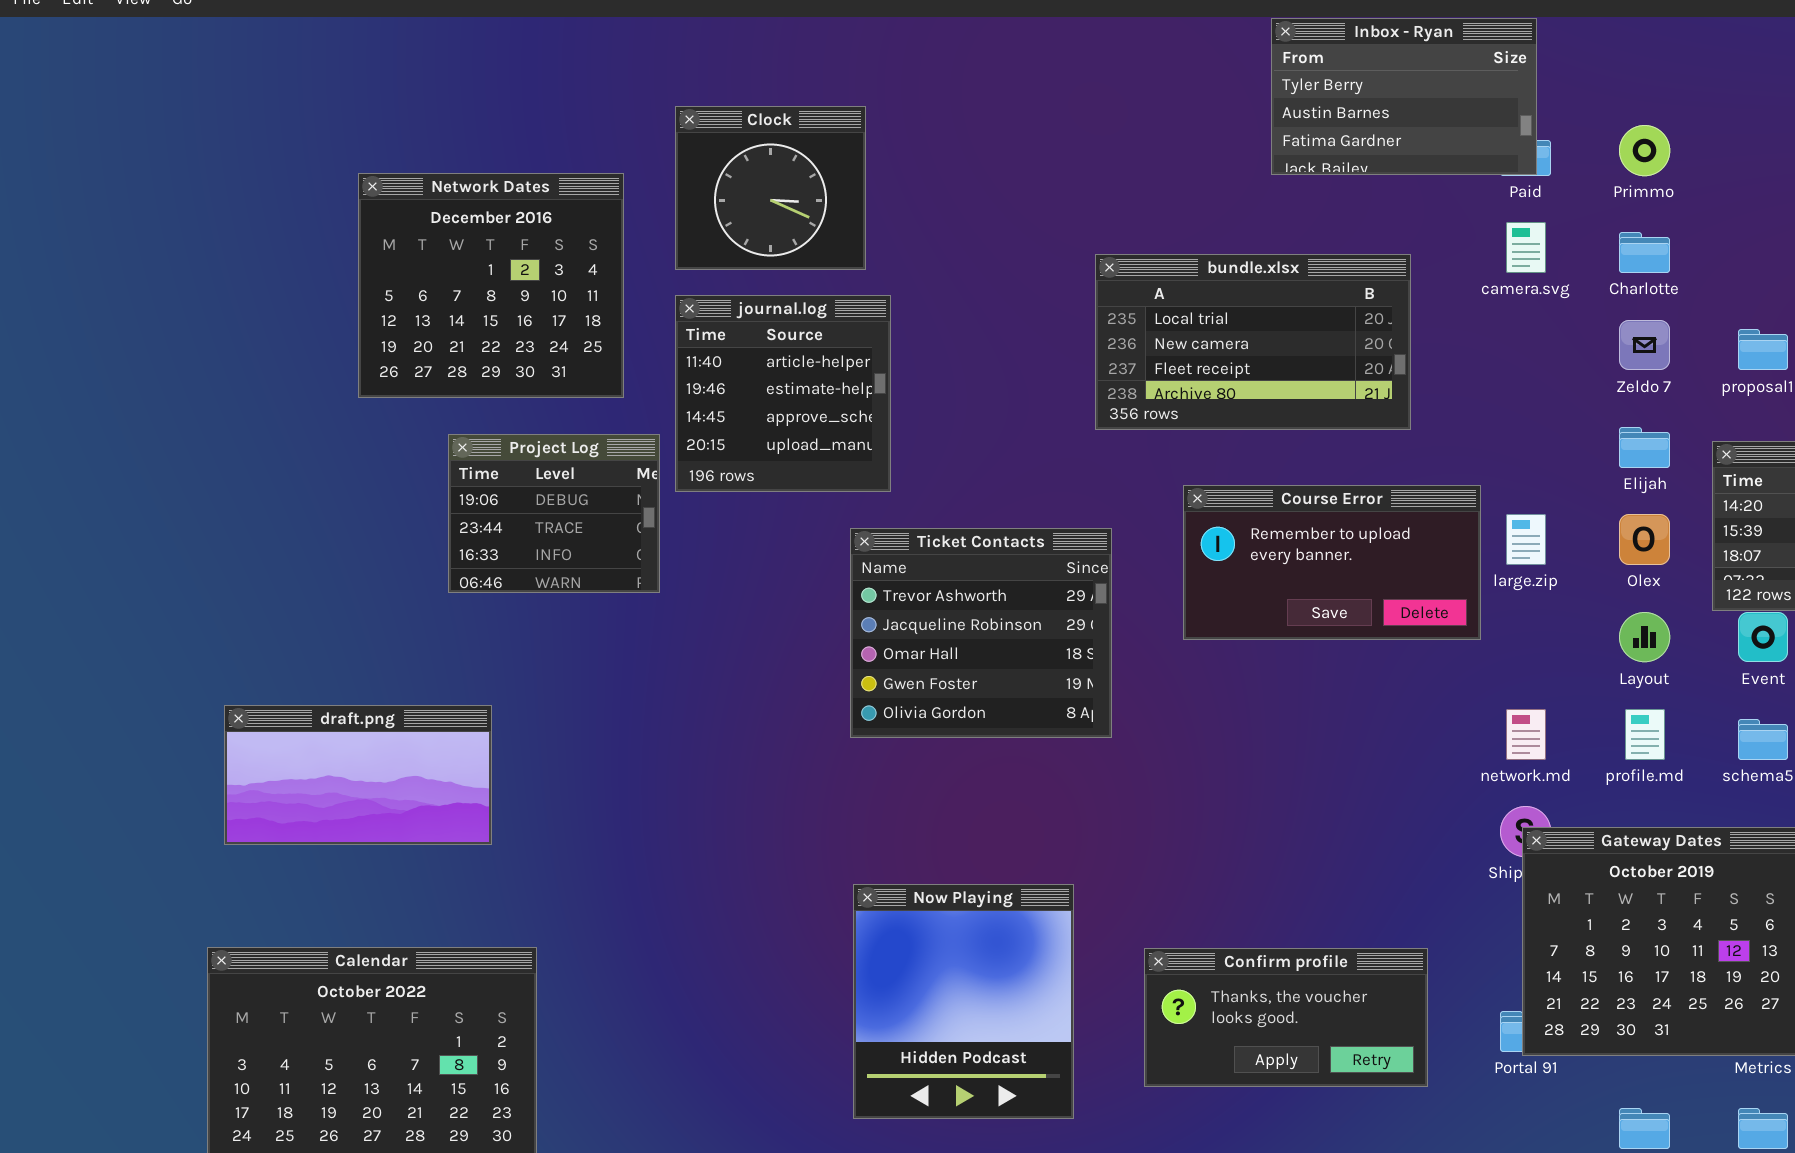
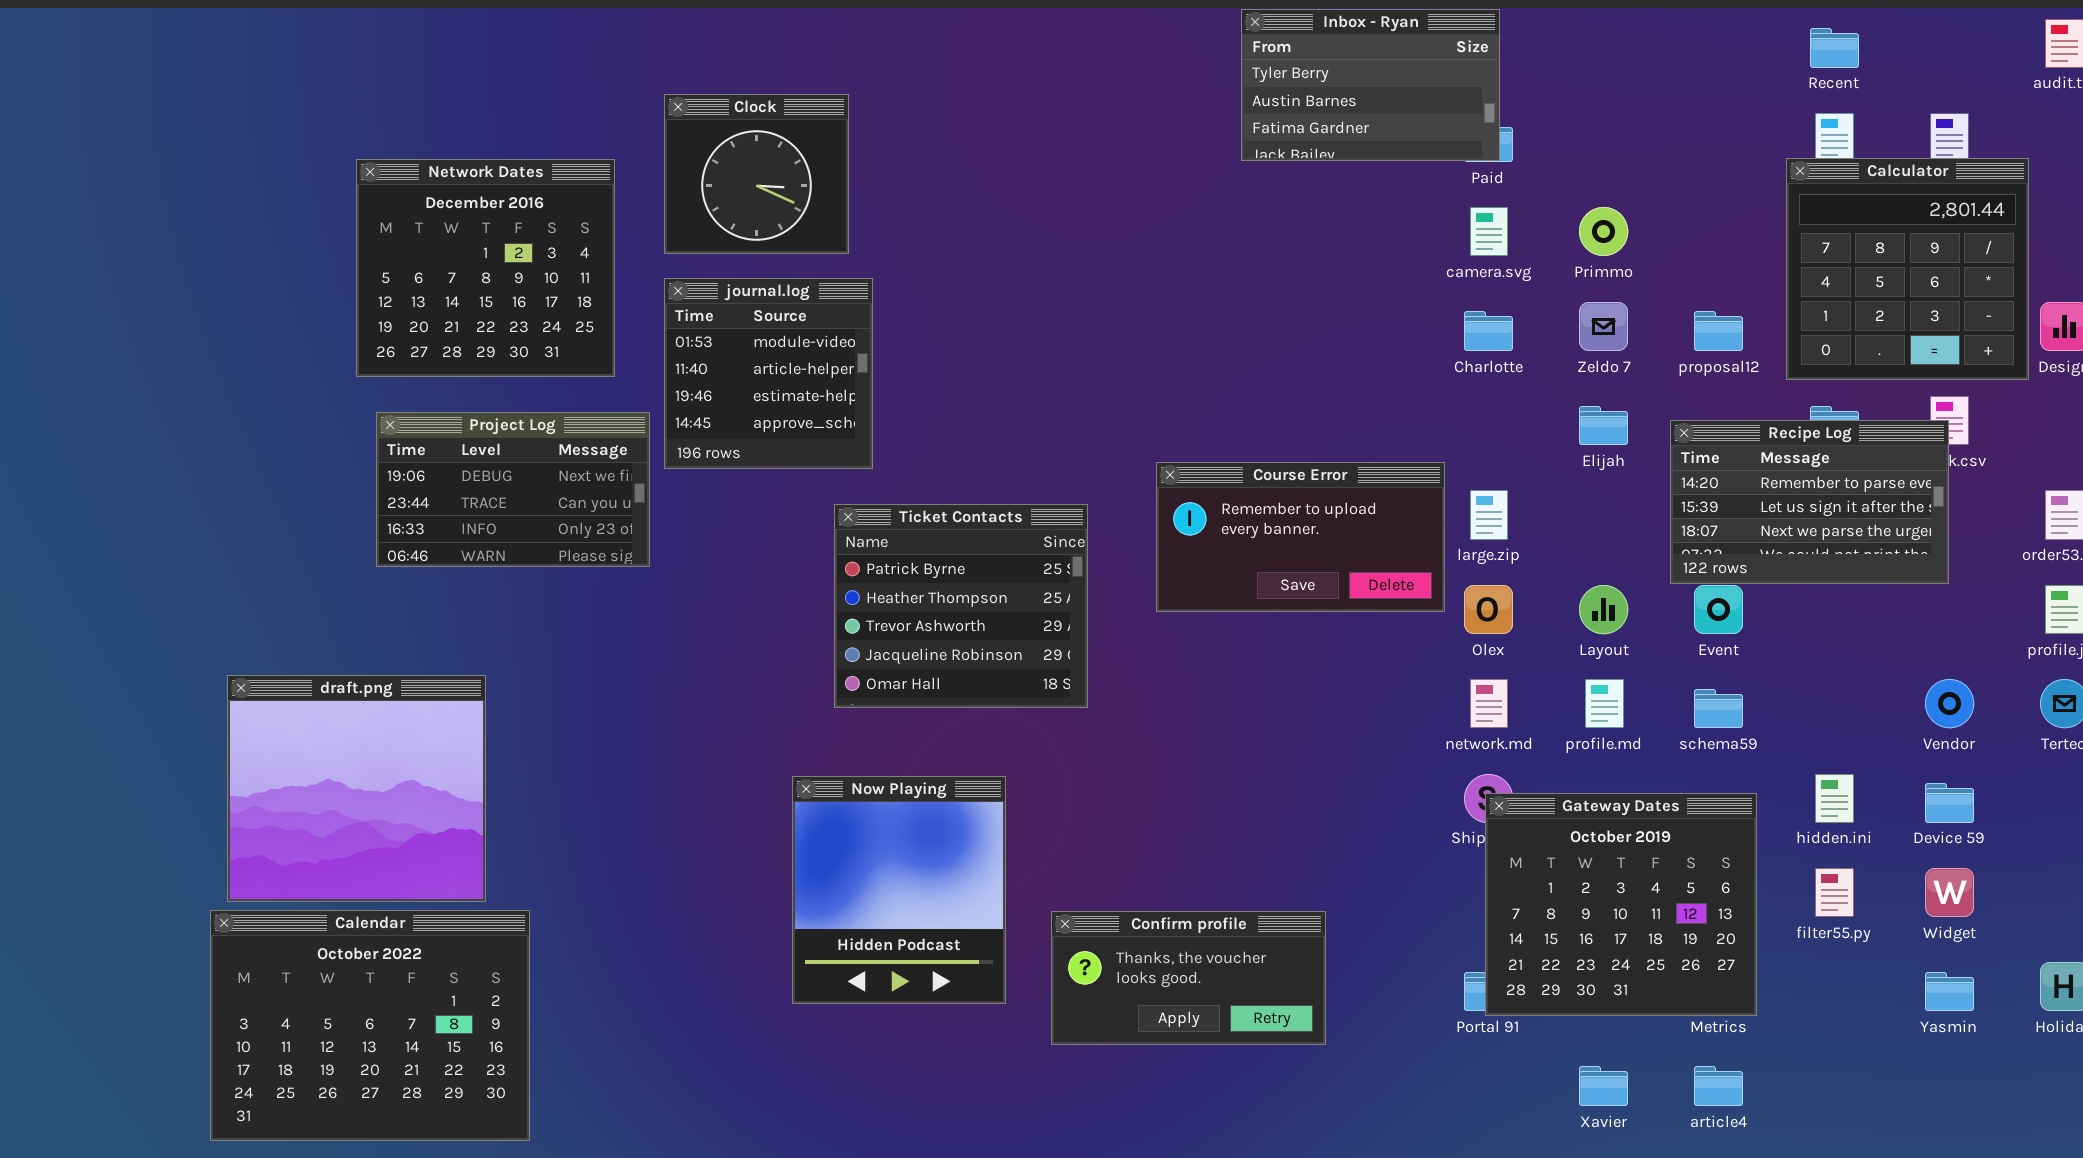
Primmo: [1619,125,1670,176] -> [1579,207,1628,256], moved
Charlotte: [1619,232,1670,273] -> [1464,311,1513,351], moved
bundle.xlsx: [1095,254,1411,430] -> none, closed
journal.log: [675,295,891,492] -> [664,278,873,469], scrolled up 1 row
Project Log: [448,434,660,593] -> [376,412,650,567], resized
Olex: [1619,514,1670,565] -> [1464,585,1513,634], moved
Ticket Contacts: [850,528,1112,738] -> [834,504,1088,708], scrolled up 2 rows
draft.png: [224,705,492,845] -> [227,675,486,902], resized
Now Playing: [853,884,1074,1119] -> [792,776,1006,1004], moved
Confirm profile: [1144,948,1428,1087] -> [1051,911,1326,1045], moved

